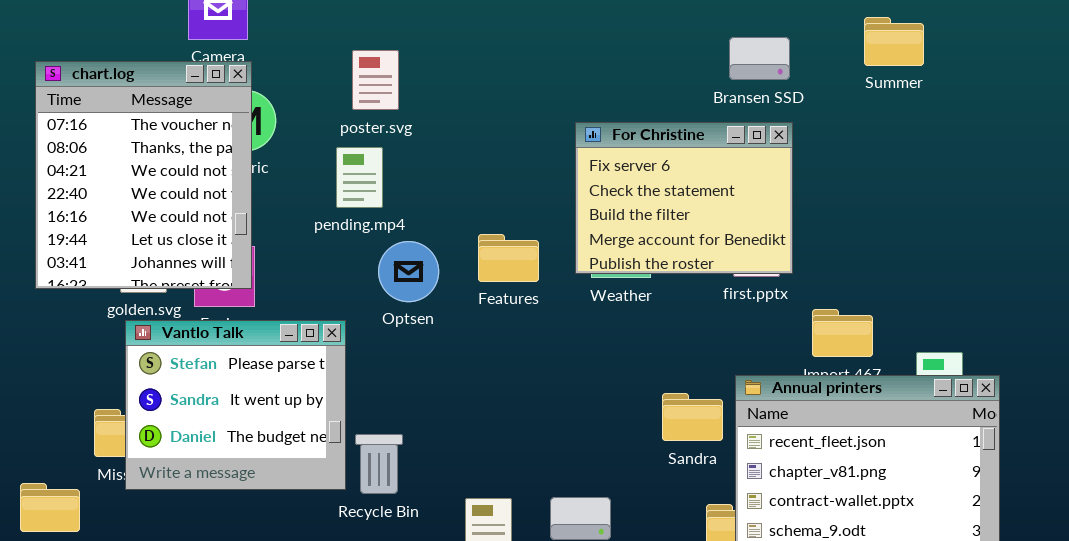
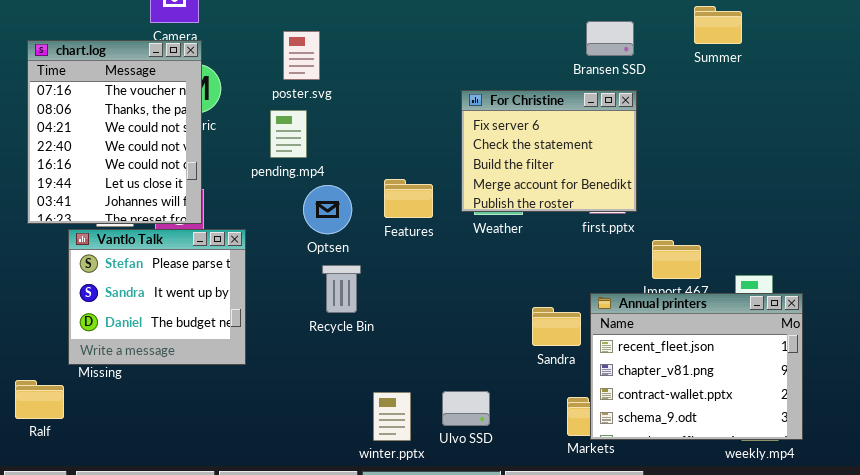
Vantlo Talk: [125,320,346,490] -> [68,229,246,365], moved
Recycle Bin: [355,434,403,494] -> [322,265,361,313], moved

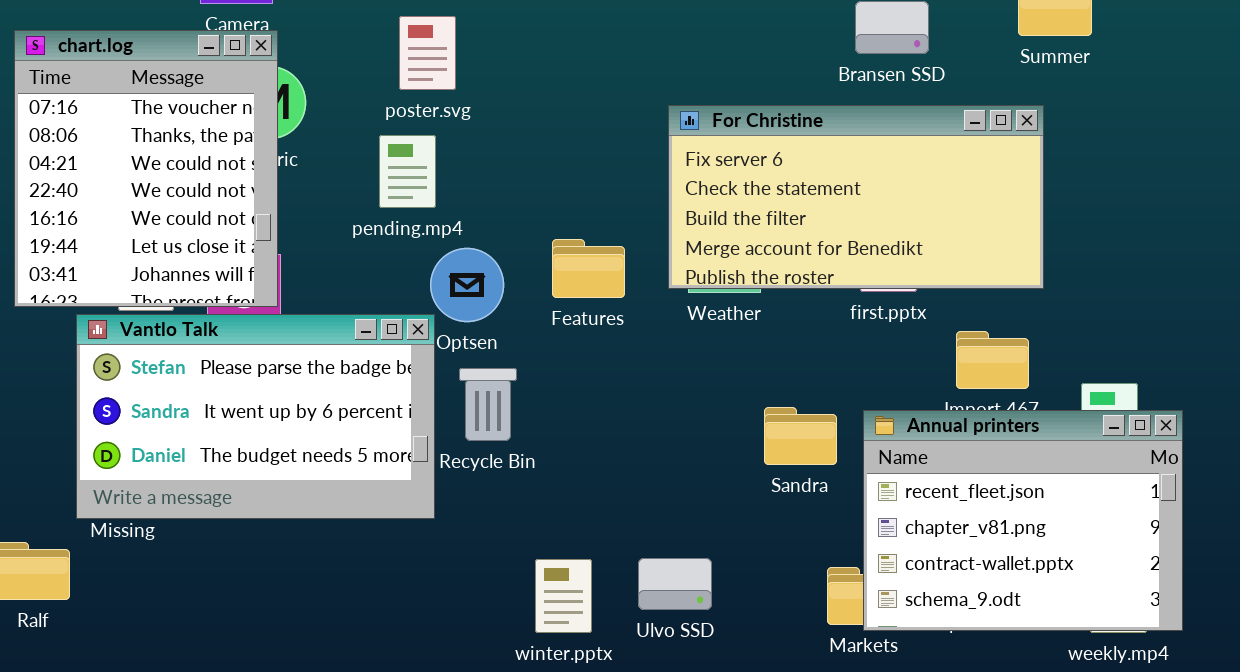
For Christine: [461,90,637,212] -> [668,105,1044,289], resized
Vantlo Talk: [68,229,246,365] -> [76,314,435,519], resized
Sandra: [532,307,581,346] -> [764,407,837,465], moved

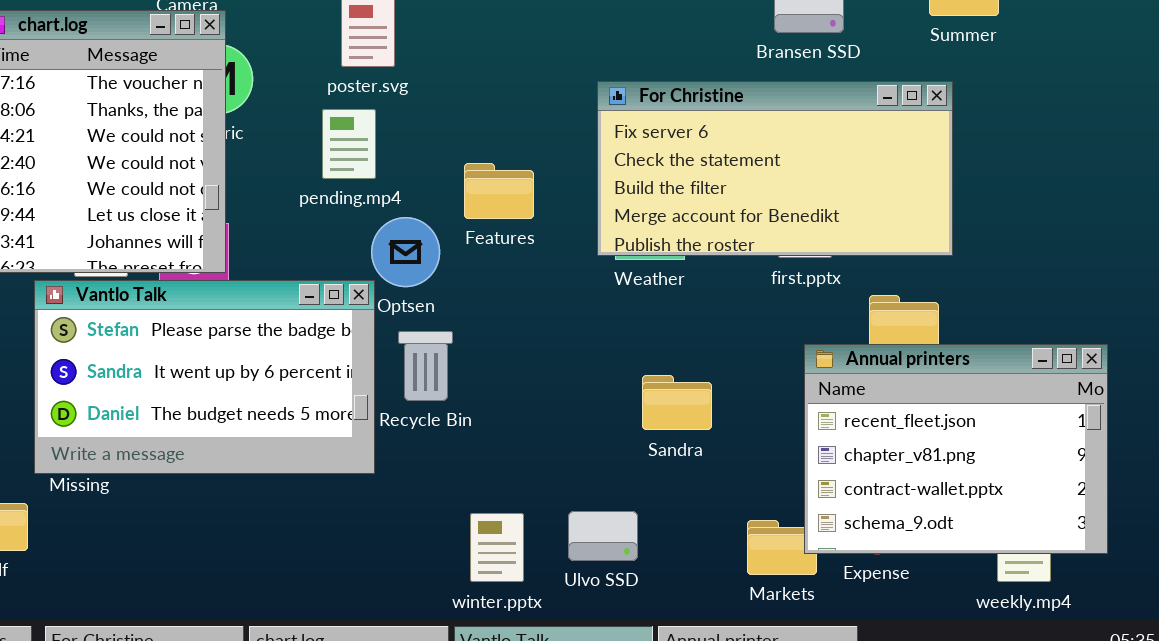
Features: [552,239,625,298] -> [464,163,534,219], moved
Sandra: [764,407,837,465] -> [642,375,712,430], moved
Annual printers: [863,410,1183,631] -> [804,344,1108,554], moved

